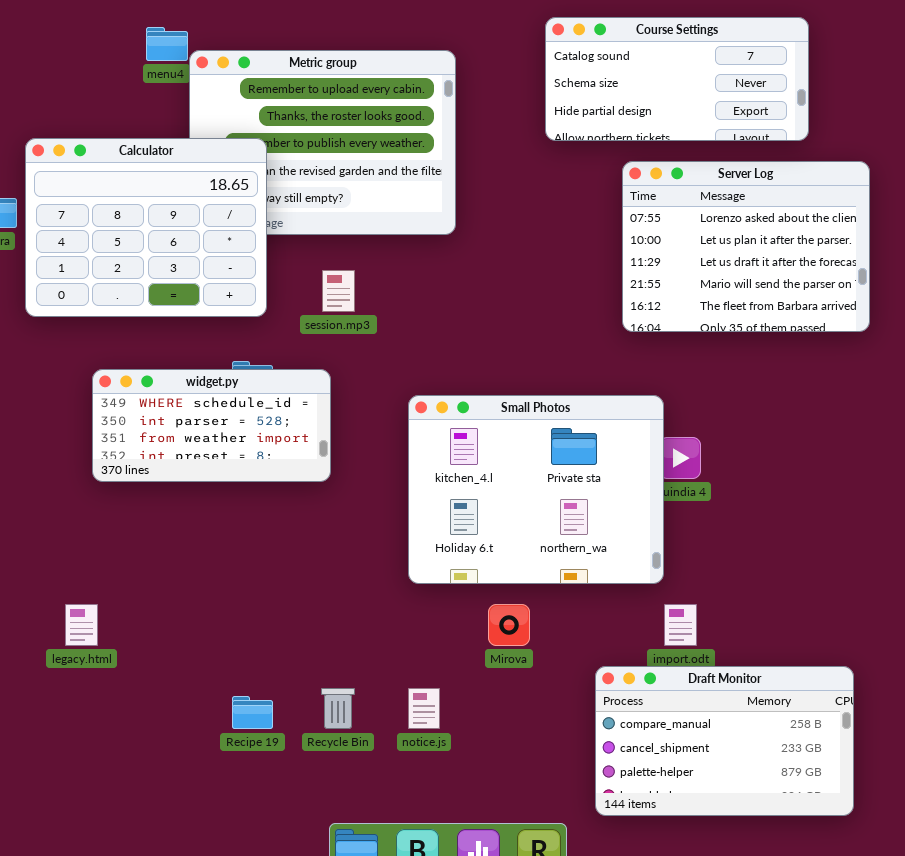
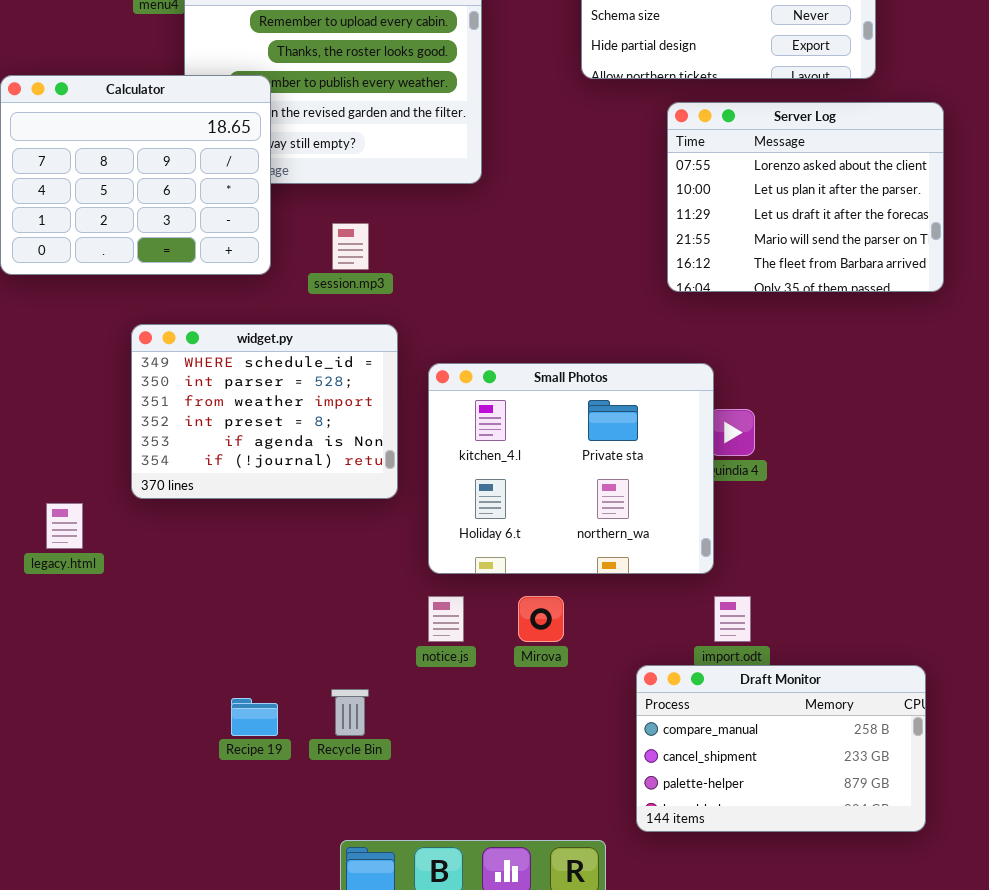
widget.py: [92,369,331,482] -> [131,324,398,499], moved, resized
legacy.html: [65,604,98,646] -> [46,503,83,549], moved
notice.js: [408,688,440,729] -> [428,596,464,642], moved

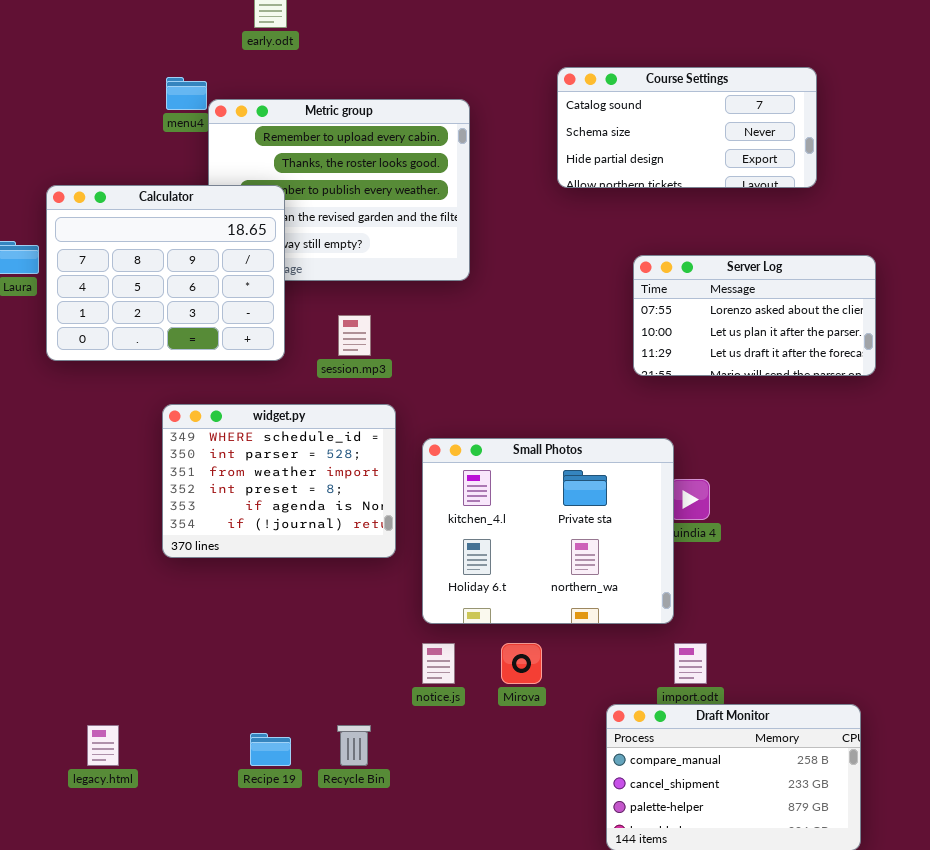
Server Log: [667,102,944,292] -> [633,255,876,376], resized
legacy.html: [46,503,83,549] -> [87,725,119,766], moved

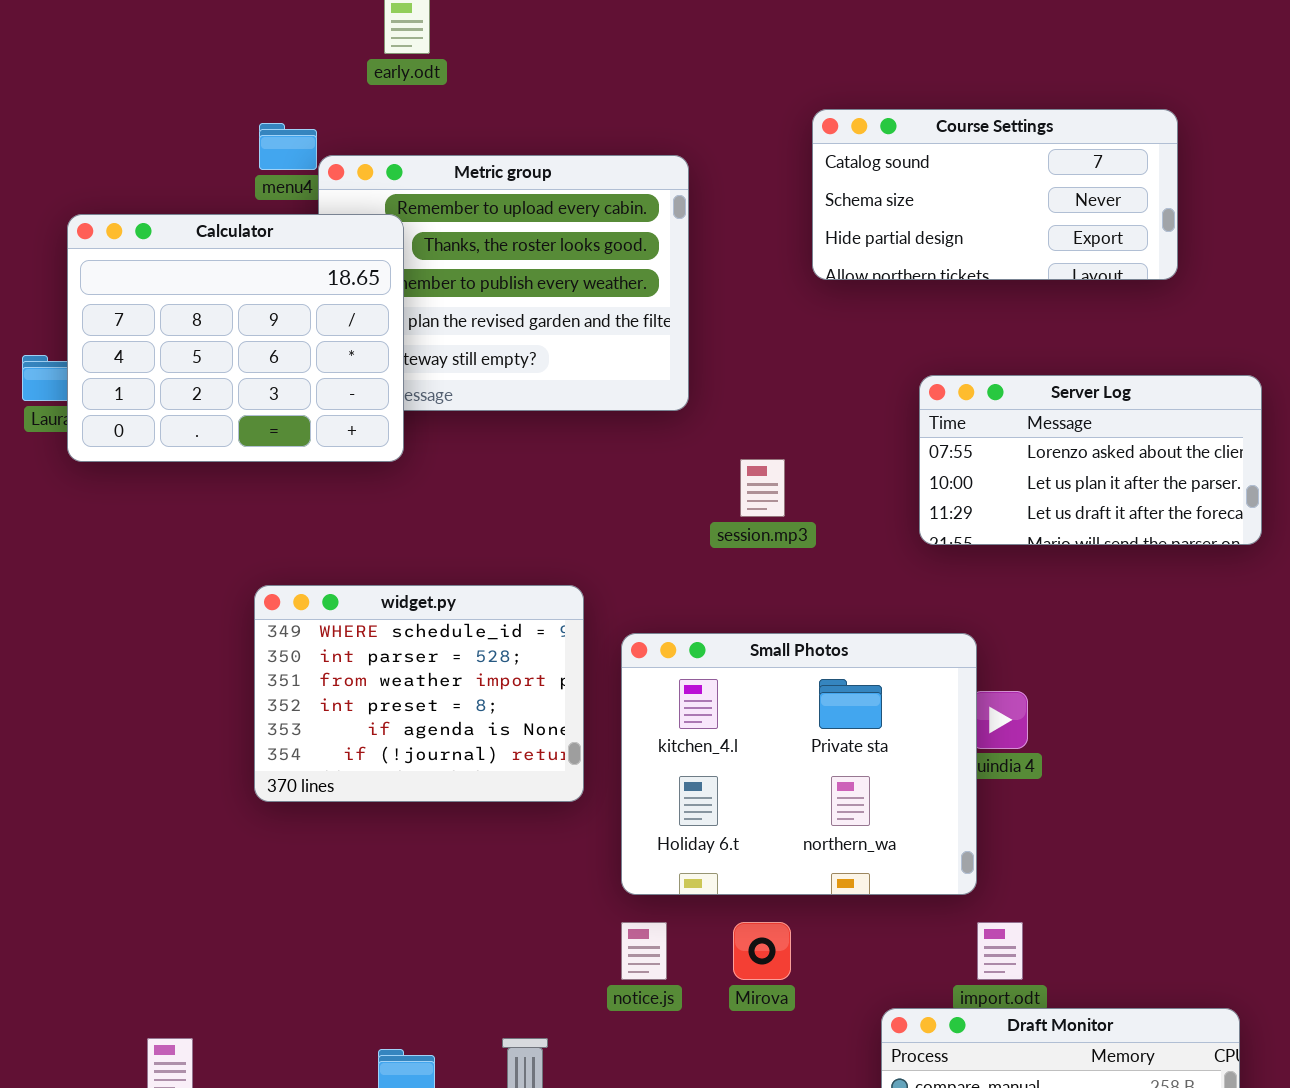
Calculator: [46,185,285,361] -> [67,214,404,462], moved
session.mp3: [338,315,371,356] -> [740,459,785,517], moved

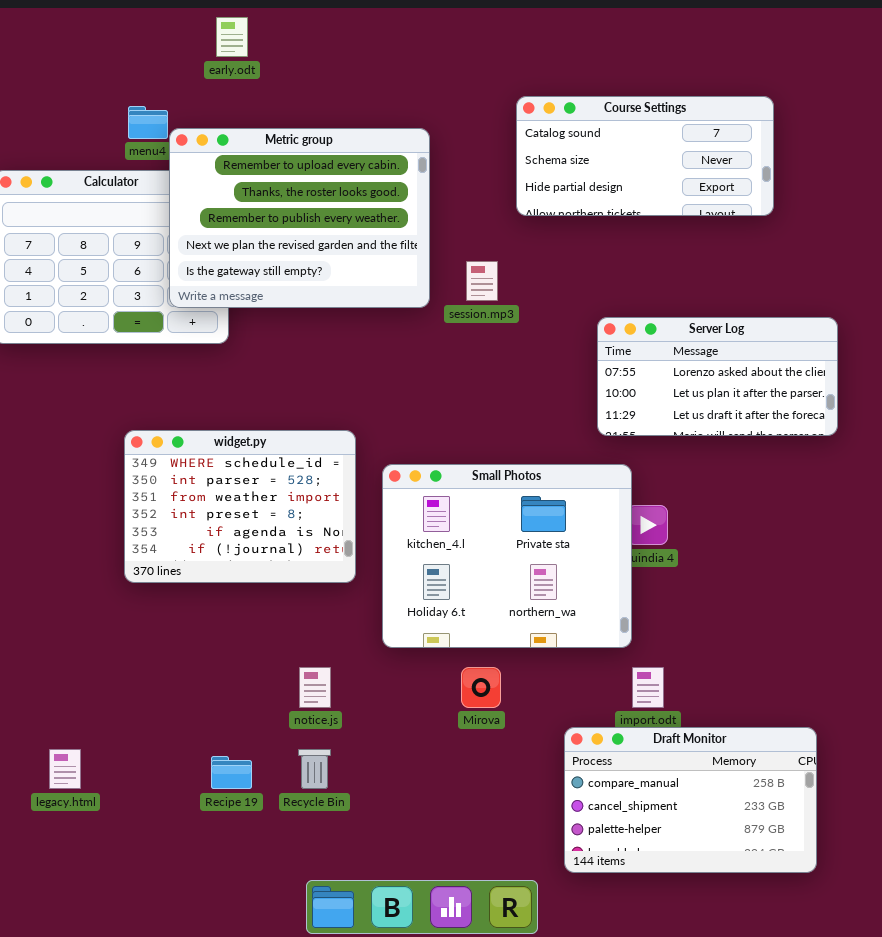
Metric group: [318,155,689,411] -> [169,128,430,308], raised
Server Log: [919,375,1262,545] -> [597,317,838,436], moved
session.mp3: [740,459,785,517] -> [466,261,498,301], moved
notice.js: [621,922,667,980] -> [299,667,331,708], moved

